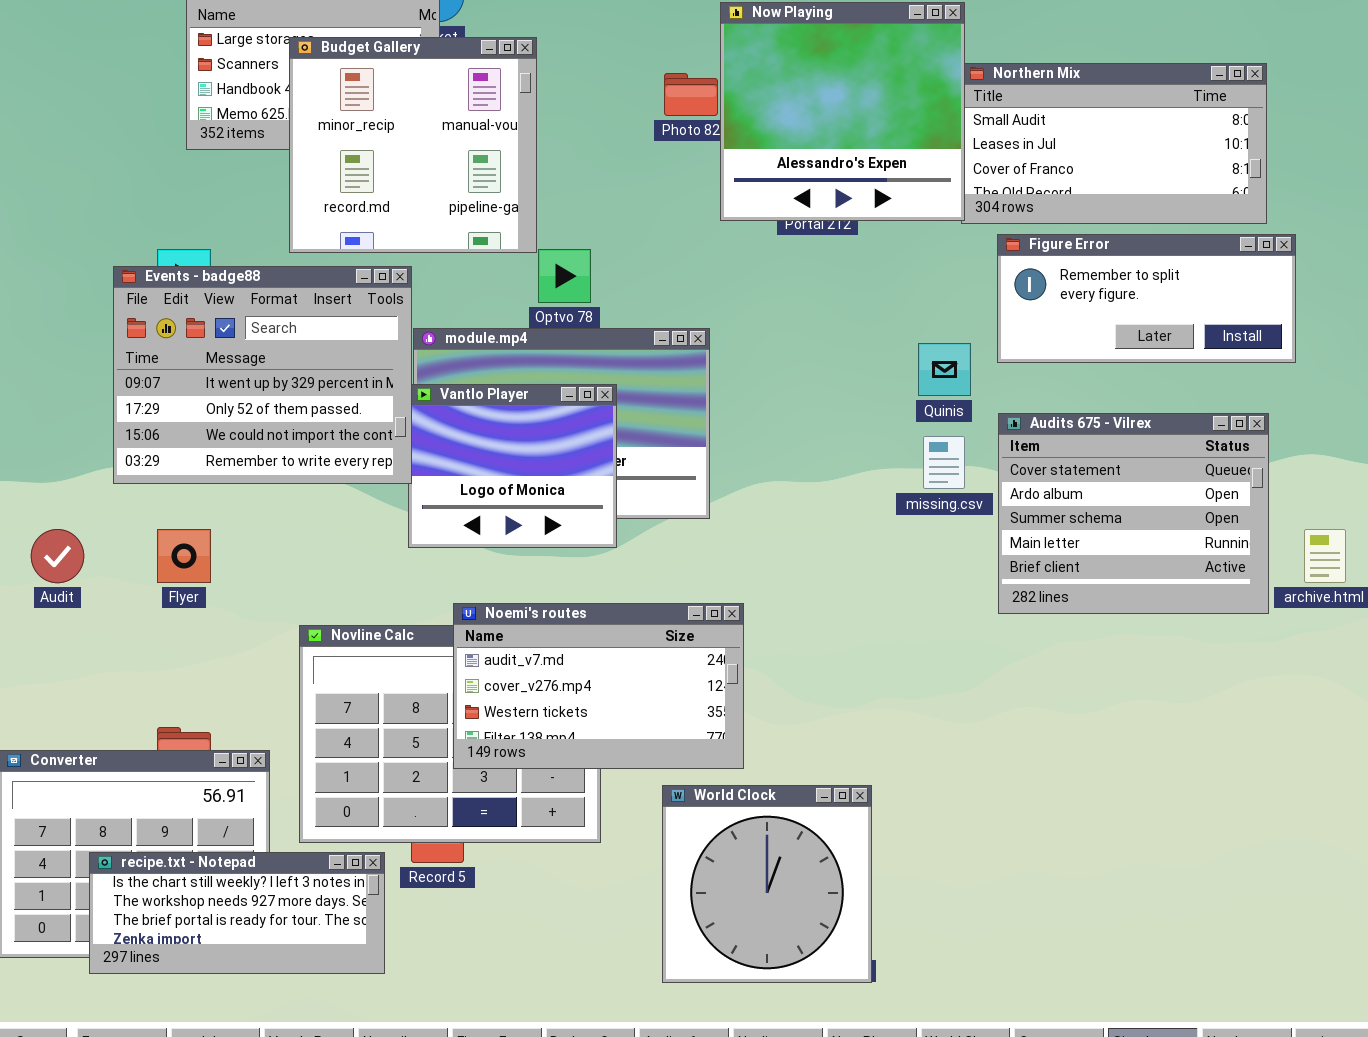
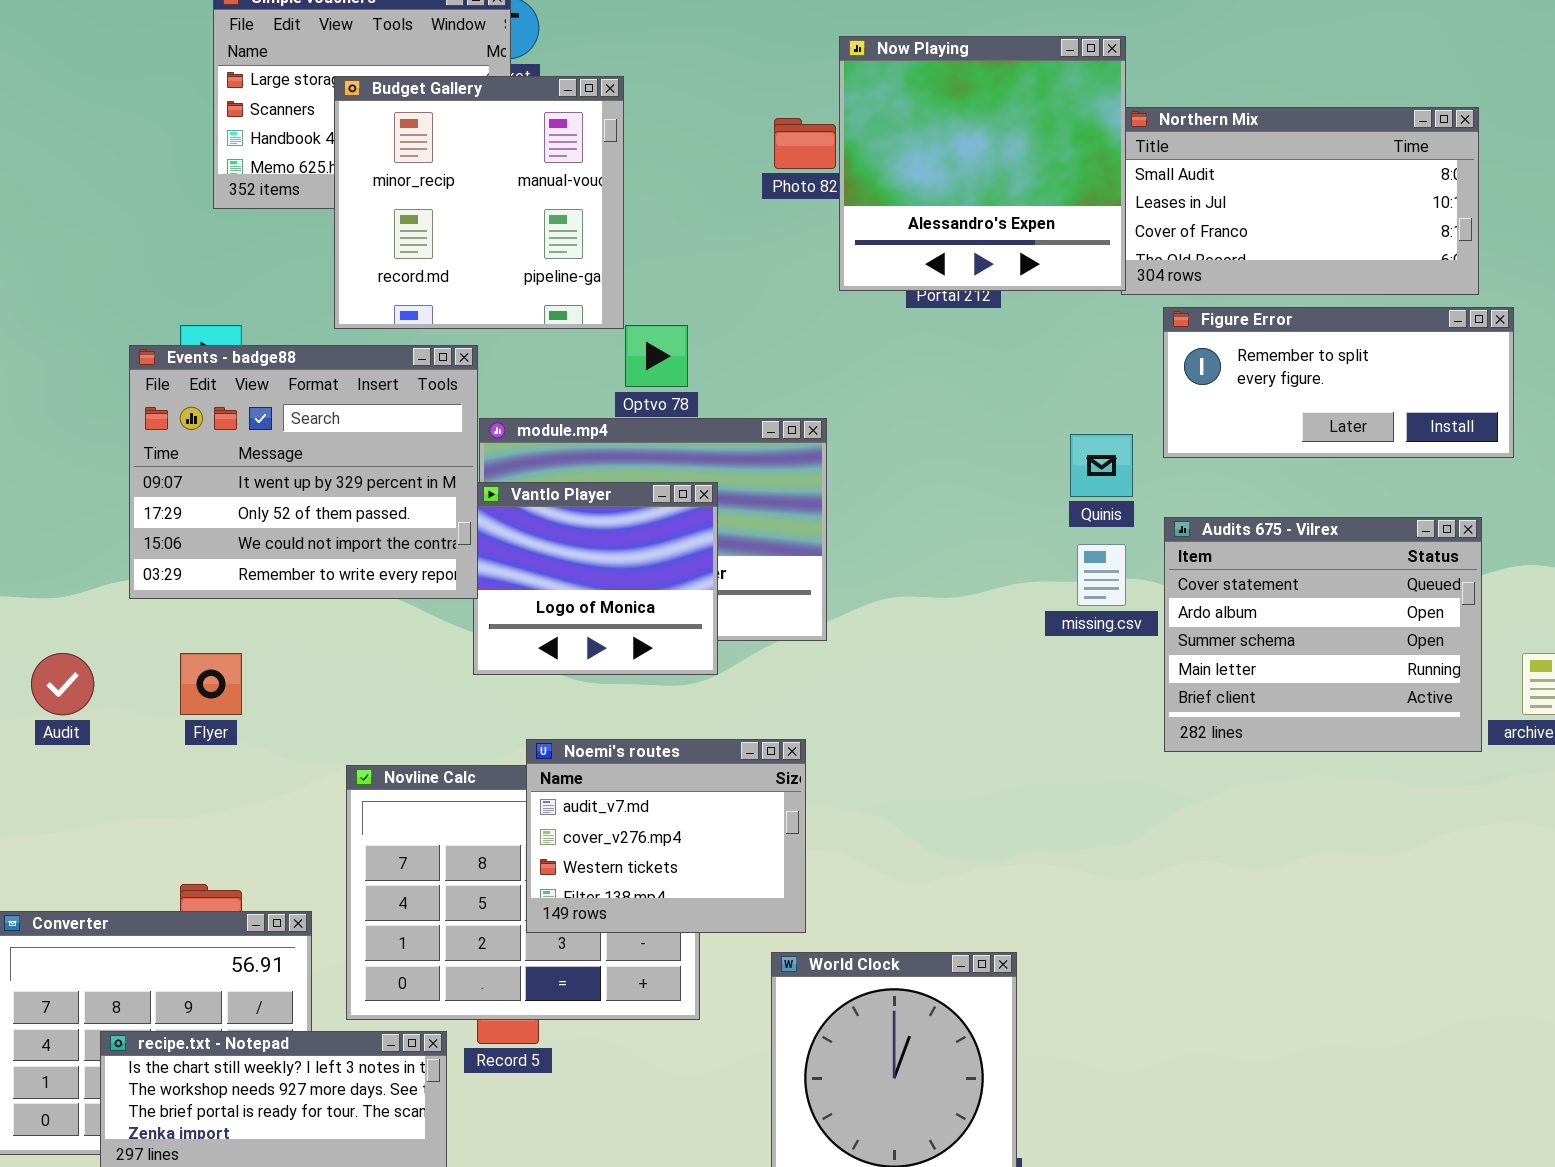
Noemi's routes: [453,603,744,769] -> [526,739,806,933], resized

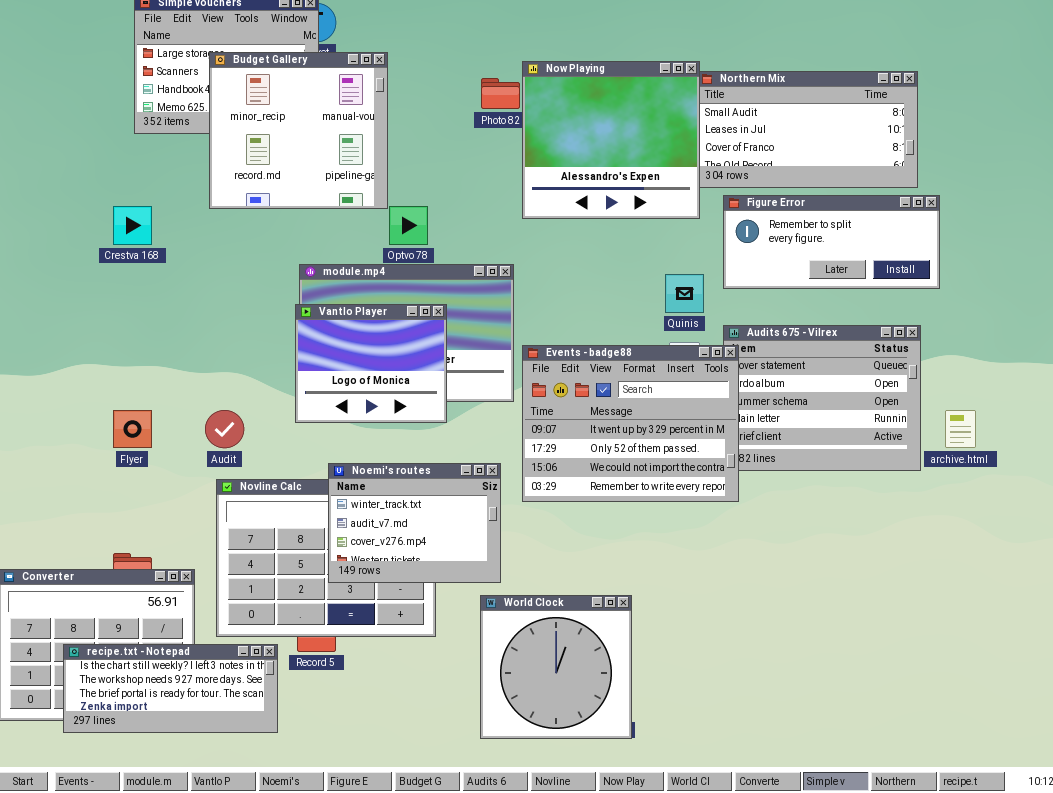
Now Playing: [839,36,1126,291] -> [522,61,700,219], moved
Events - badge88: [129,345,478,599] -> [522,345,739,502], moved
Audit: [31,653,94,715] -> [205,410,244,448], moved
Noemi's routes: [526,739,806,933] -> [328,463,501,583], scrolled up 1 row

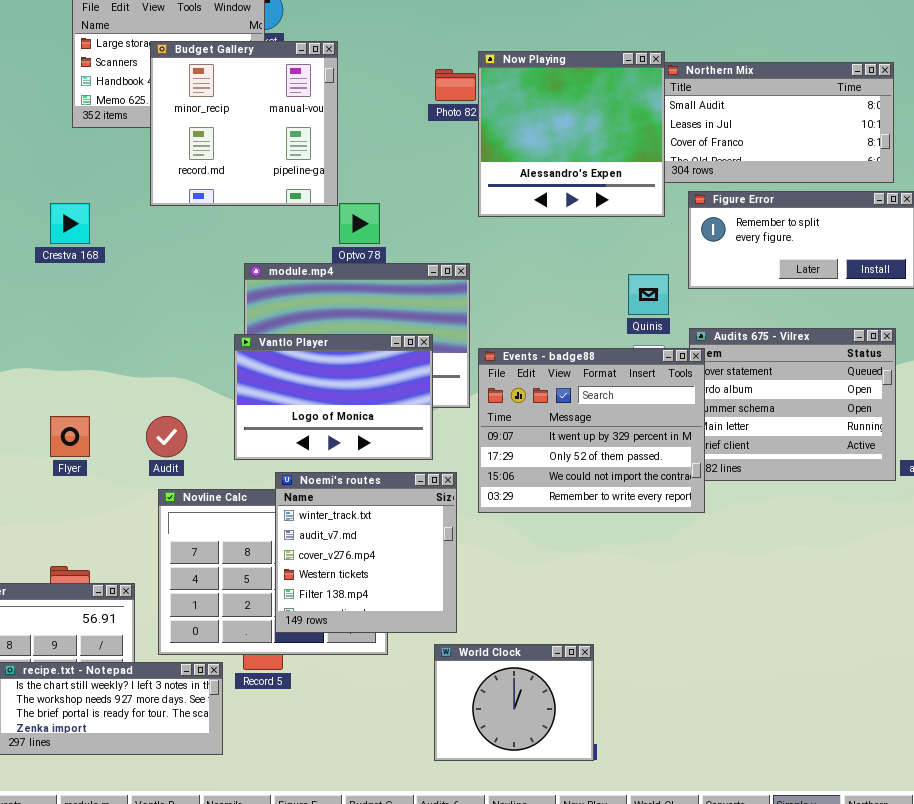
Vantlo Player: [295,304,447,423] -> [234,334,433,460], moved, resized
Noemi's routes: [328,463,501,583] -> [275,472,457,633], resized
World Clock: [480,595,632,739] -> [434,644,594,761], resized

